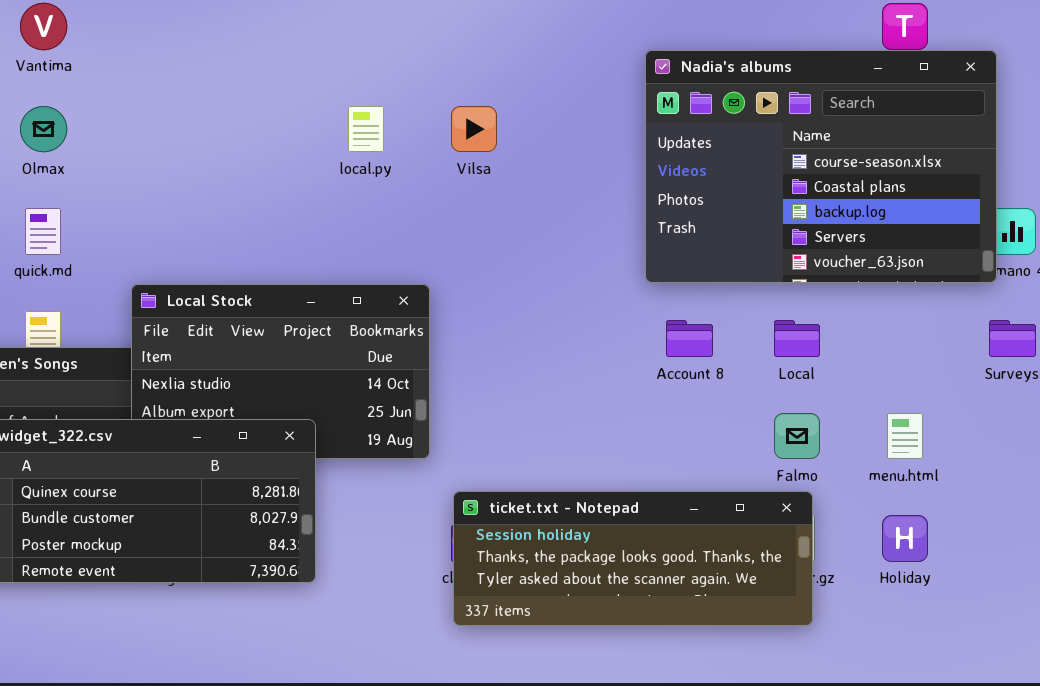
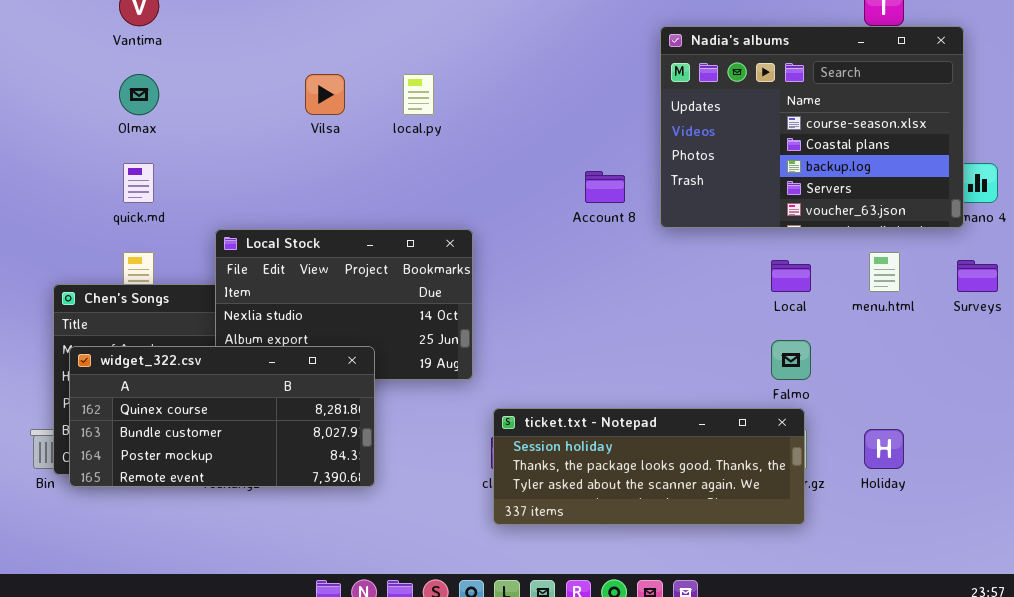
Vilsa: [451,106,497,152] -> [305,74,345,115], moved
Account 8: [666,320,713,357] -> [585,171,625,203], moved
menu.html: [887,413,923,459] -> [869,252,900,292], moved

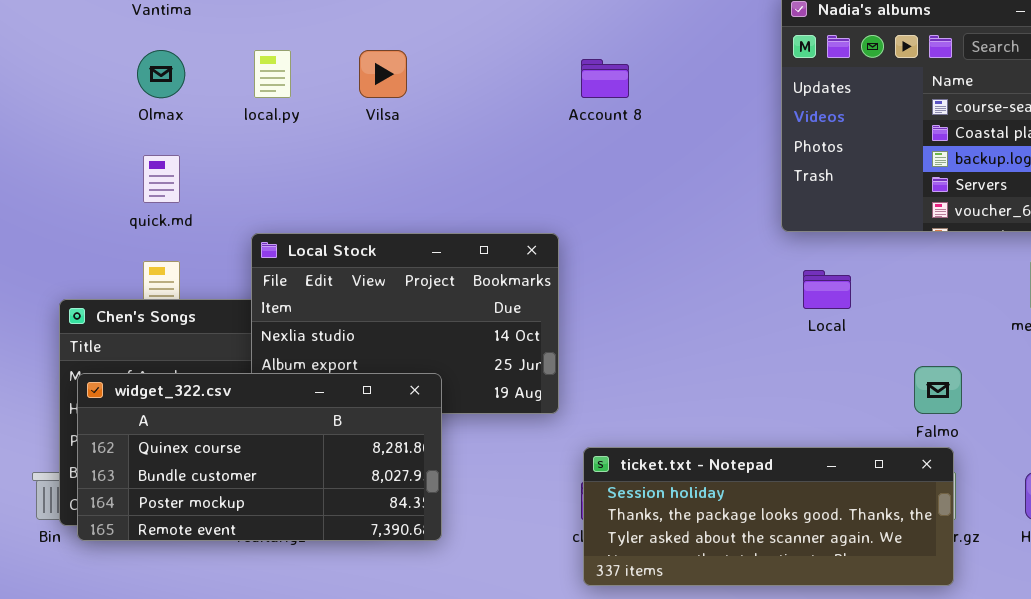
local.py: [403,74,434,115] -> [254,50,291,98], moved
Account 8: [585,171,625,203] -> [581,59,629,98], moved
Local: [771,260,811,292] -> [803,270,851,309], moved

